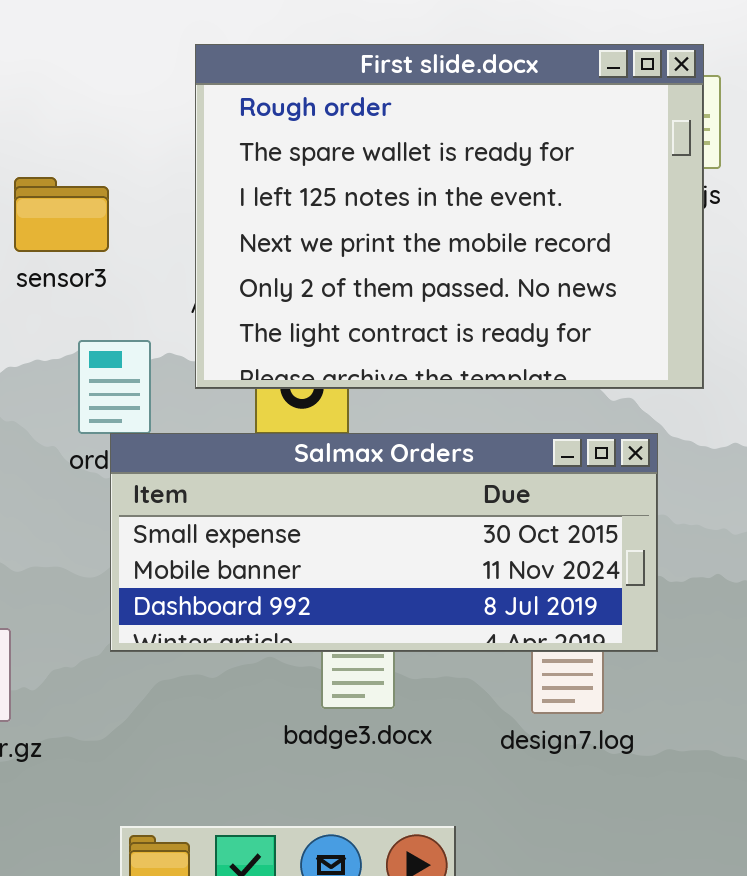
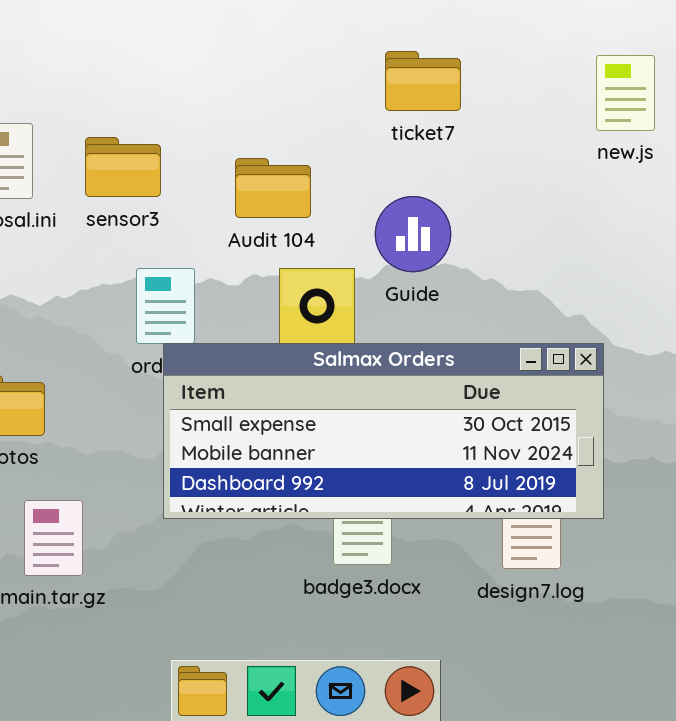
First slide.docx: [195,44,704,389] -> none, closed

